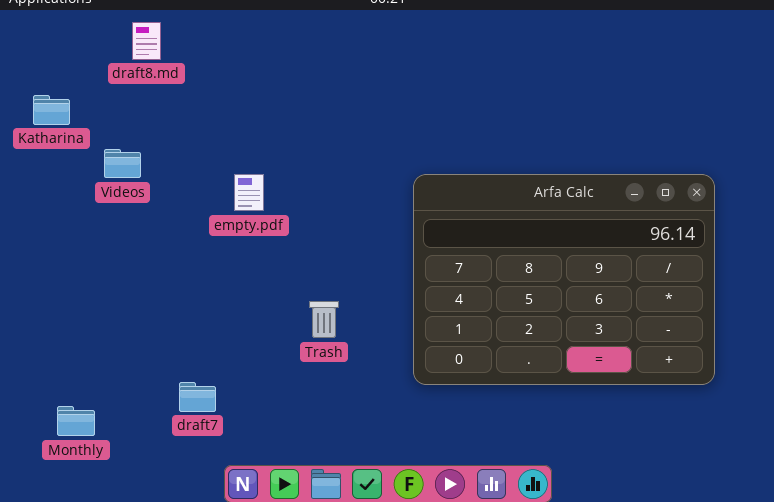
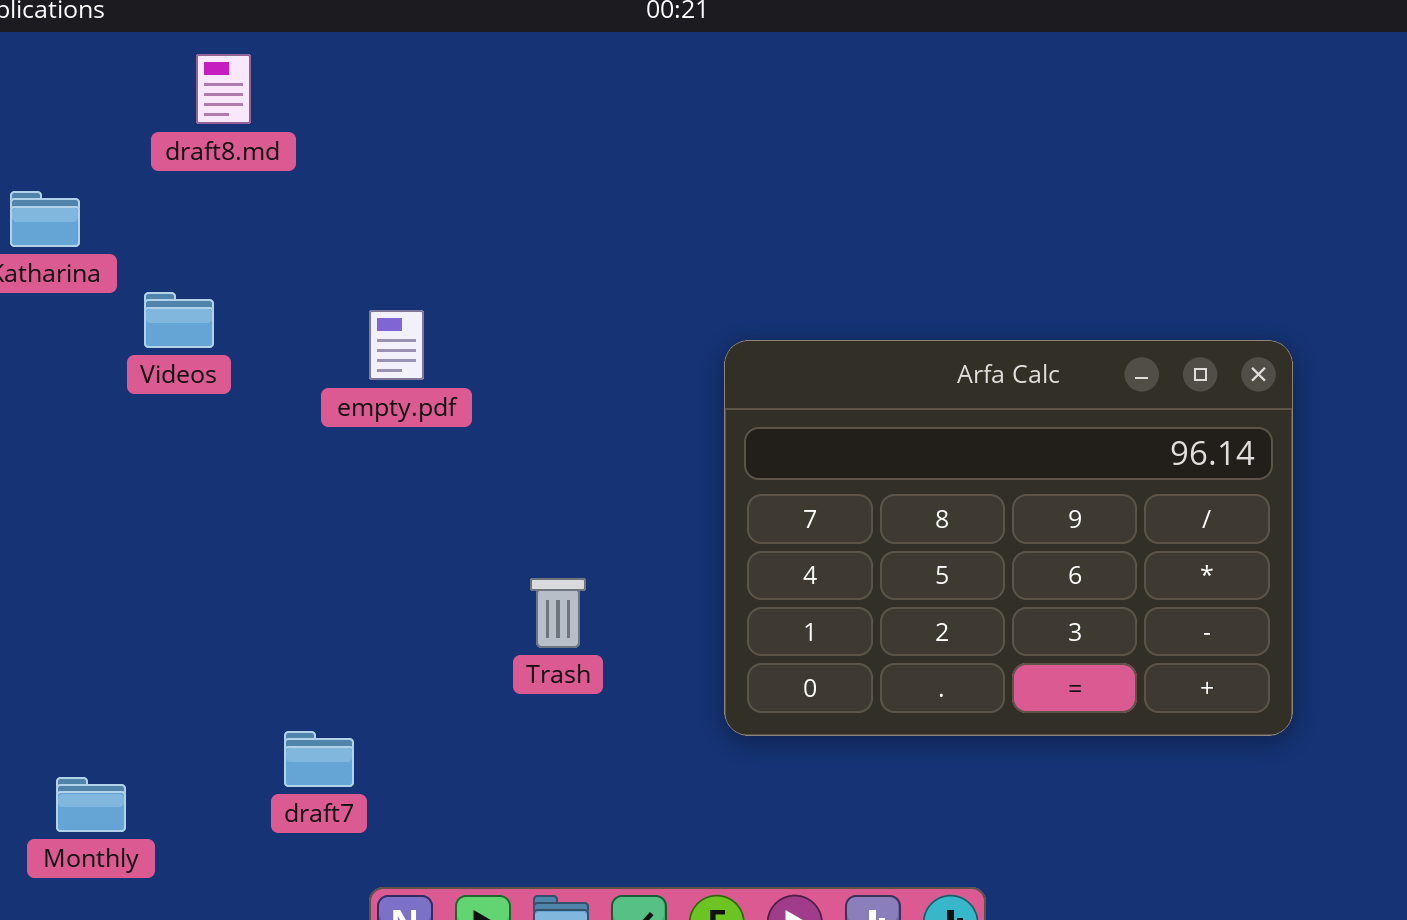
empty.pdf: [234,174,264,211] -> [369,310,424,380], moved

